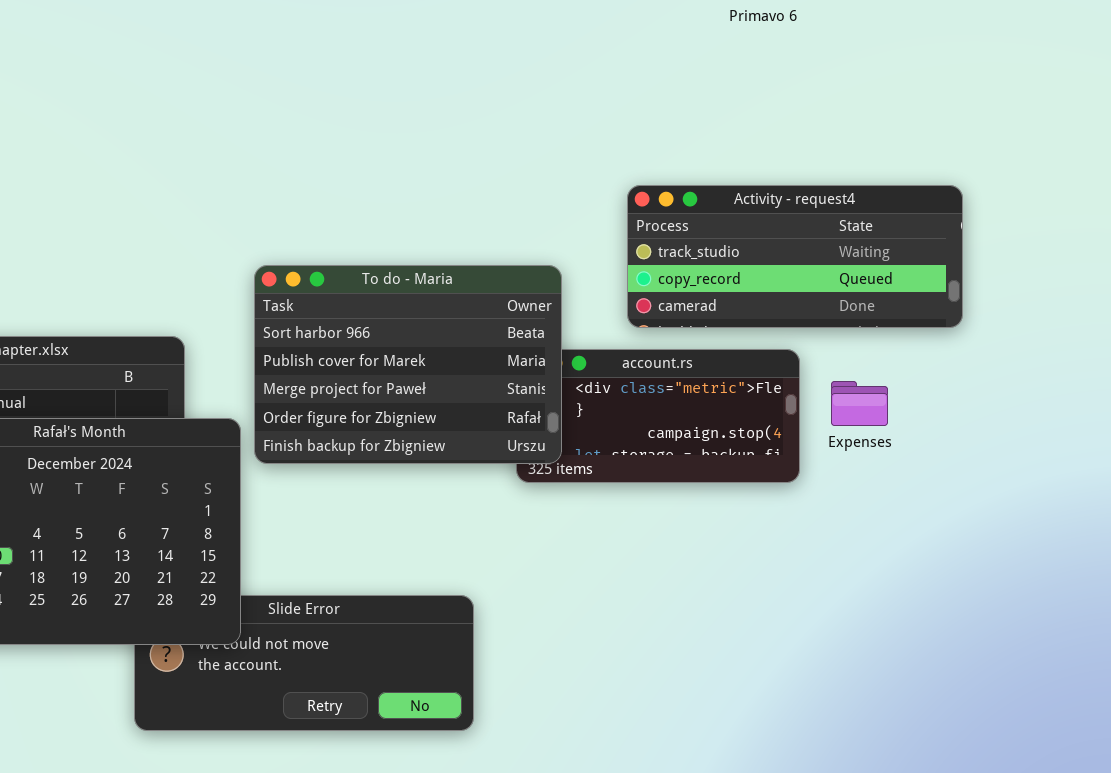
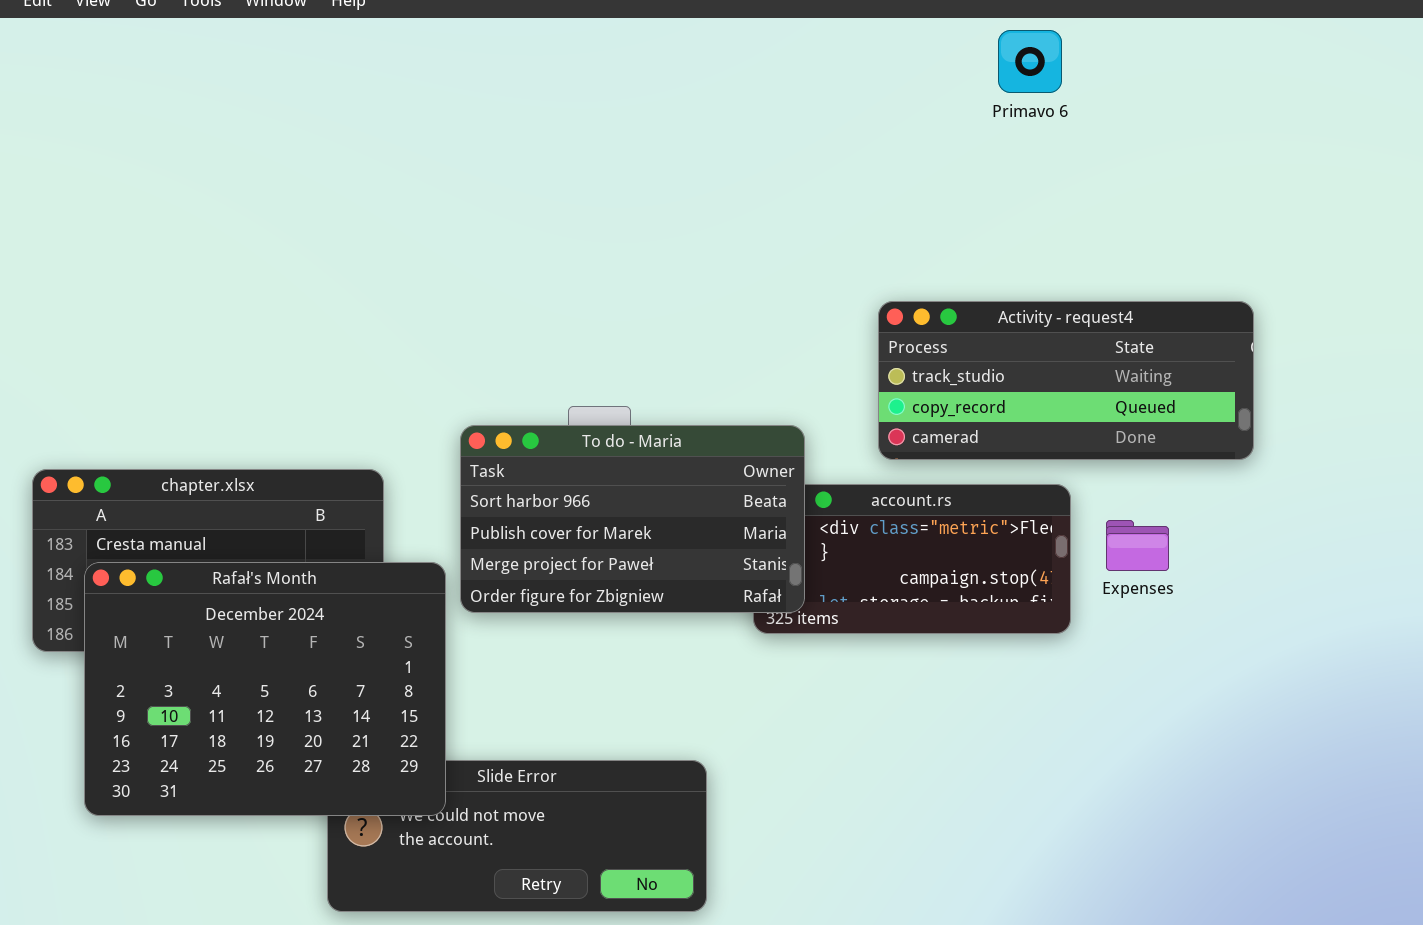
To do - Maria: [254,265,562,464] -> [460,425,805,613], resized

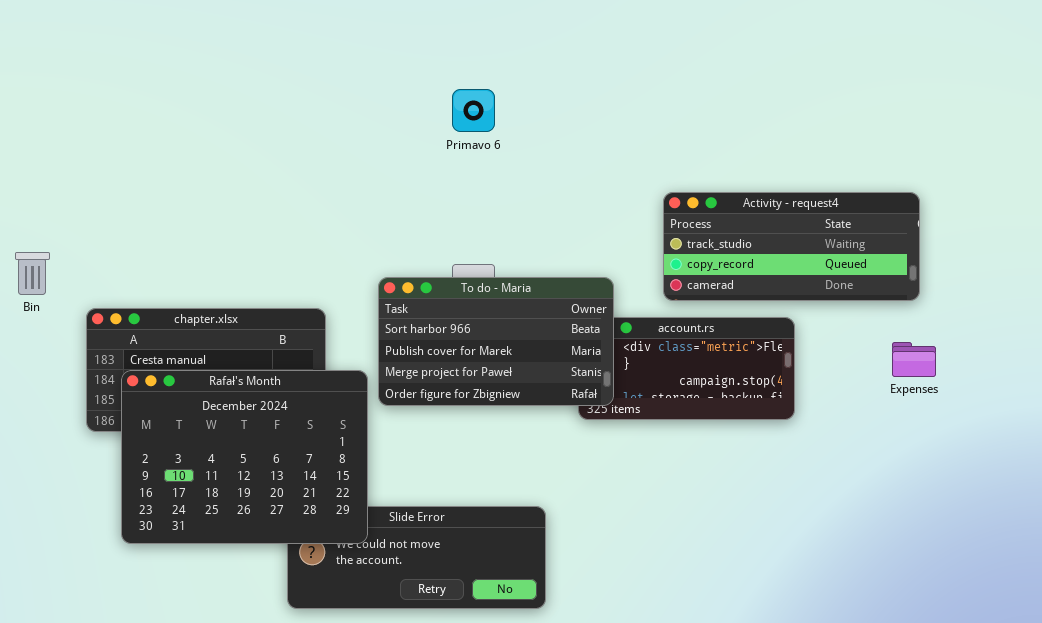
Primavo 6: [998,30,1062,93] -> [452,89,495,132], moved
Expenses: [1106,520,1169,571] -> [892,342,936,377], moved

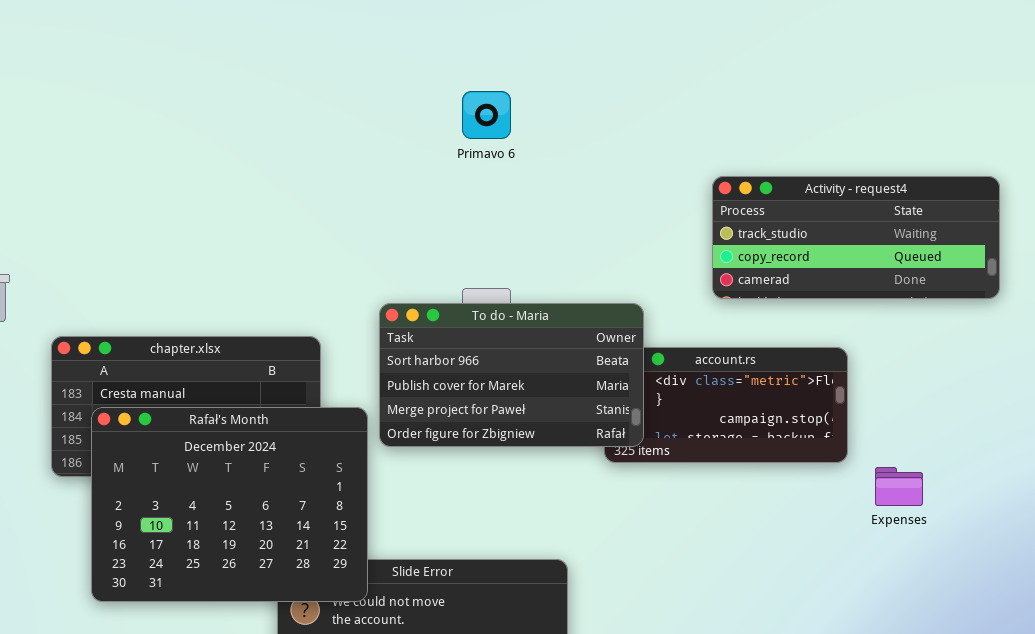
Activity - request4: [663,192,920,301] -> [712,176,1000,299], moved
Expenses: [892,342,936,377] -> [875,467,923,506], moved

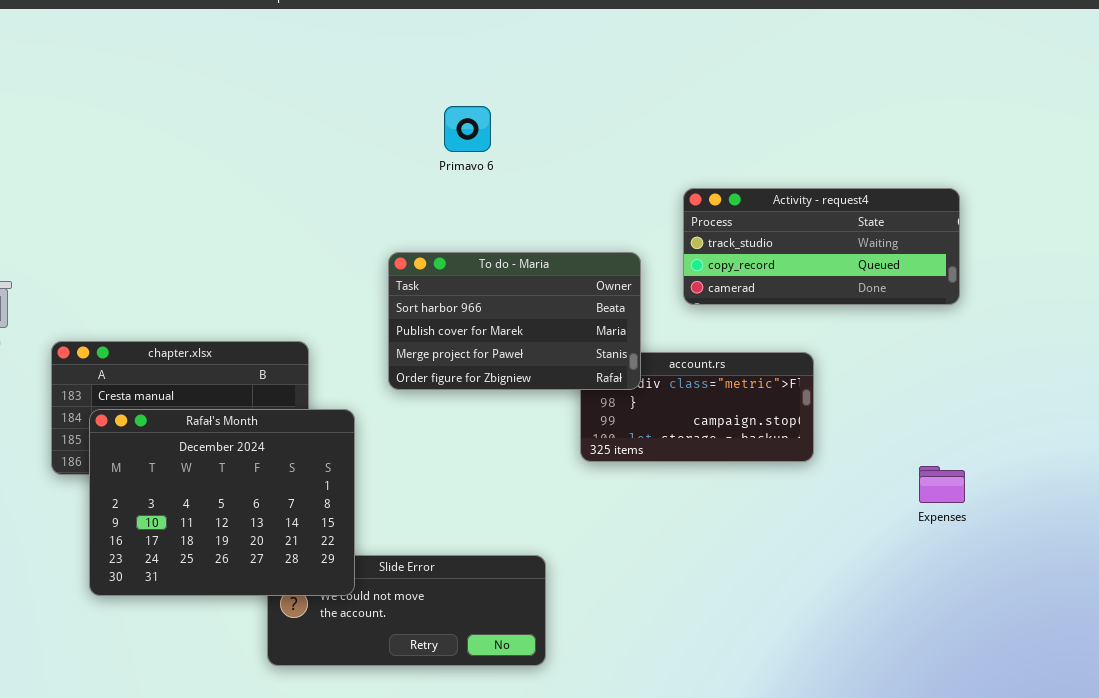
To do - Maria: [379,303,644,447] -> [388,252,641,390], moved
Expenses: [875,467,923,506] -> [919,466,965,503], moved

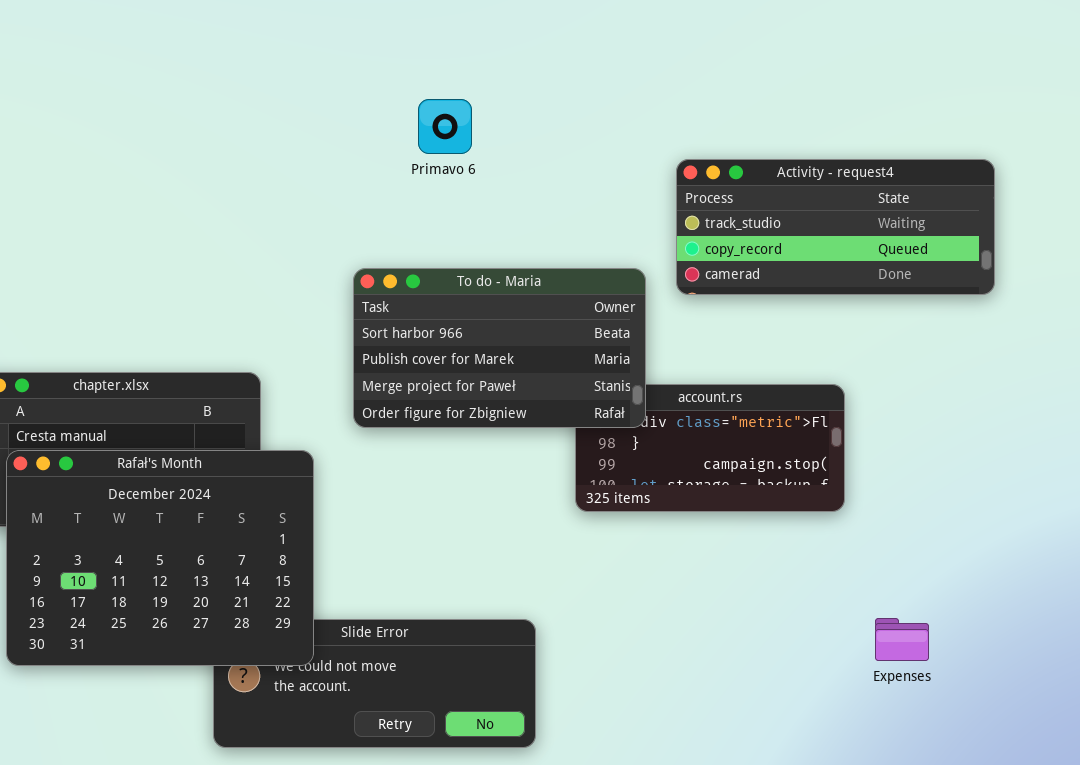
Activity - request4: [683,188,960,305] -> [676,159,995,295], moved
Expenses: [919,466,965,503] -> [875,618,929,661], moved

